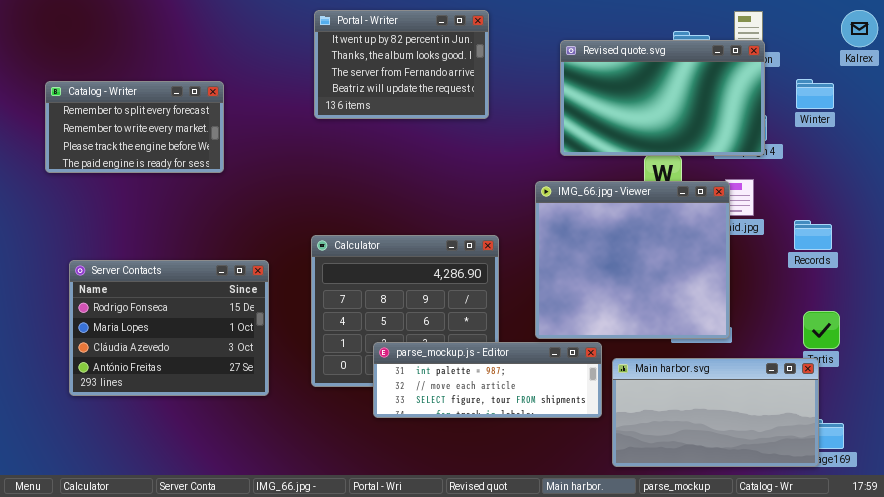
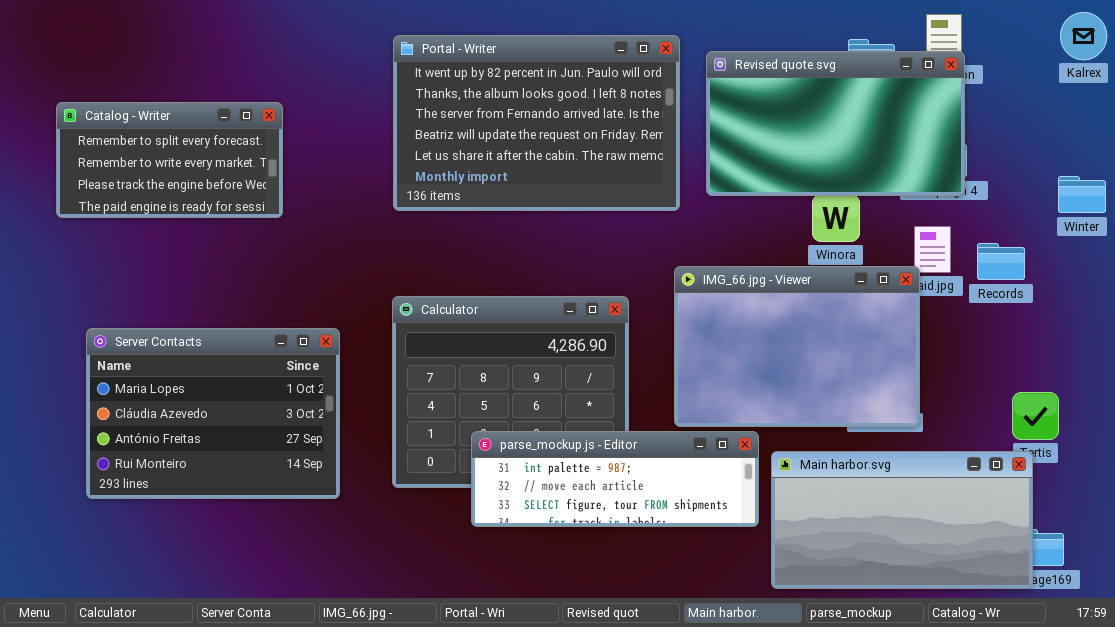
Portal - Writer: [314,10,489,119] -> [393,35,680,211], moved, resized
Winter: [796,79,834,109] -> [1058,176,1106,213], moved
IMG_66.jpg - Viewer: [535,181,730,339] -> [674,266,920,427], resized
Records: [794,220,832,250] -> [977,243,1025,280], moved
Server Contacts: [69,260,269,396] -> [86,328,340,499], scrolled down 1 row

